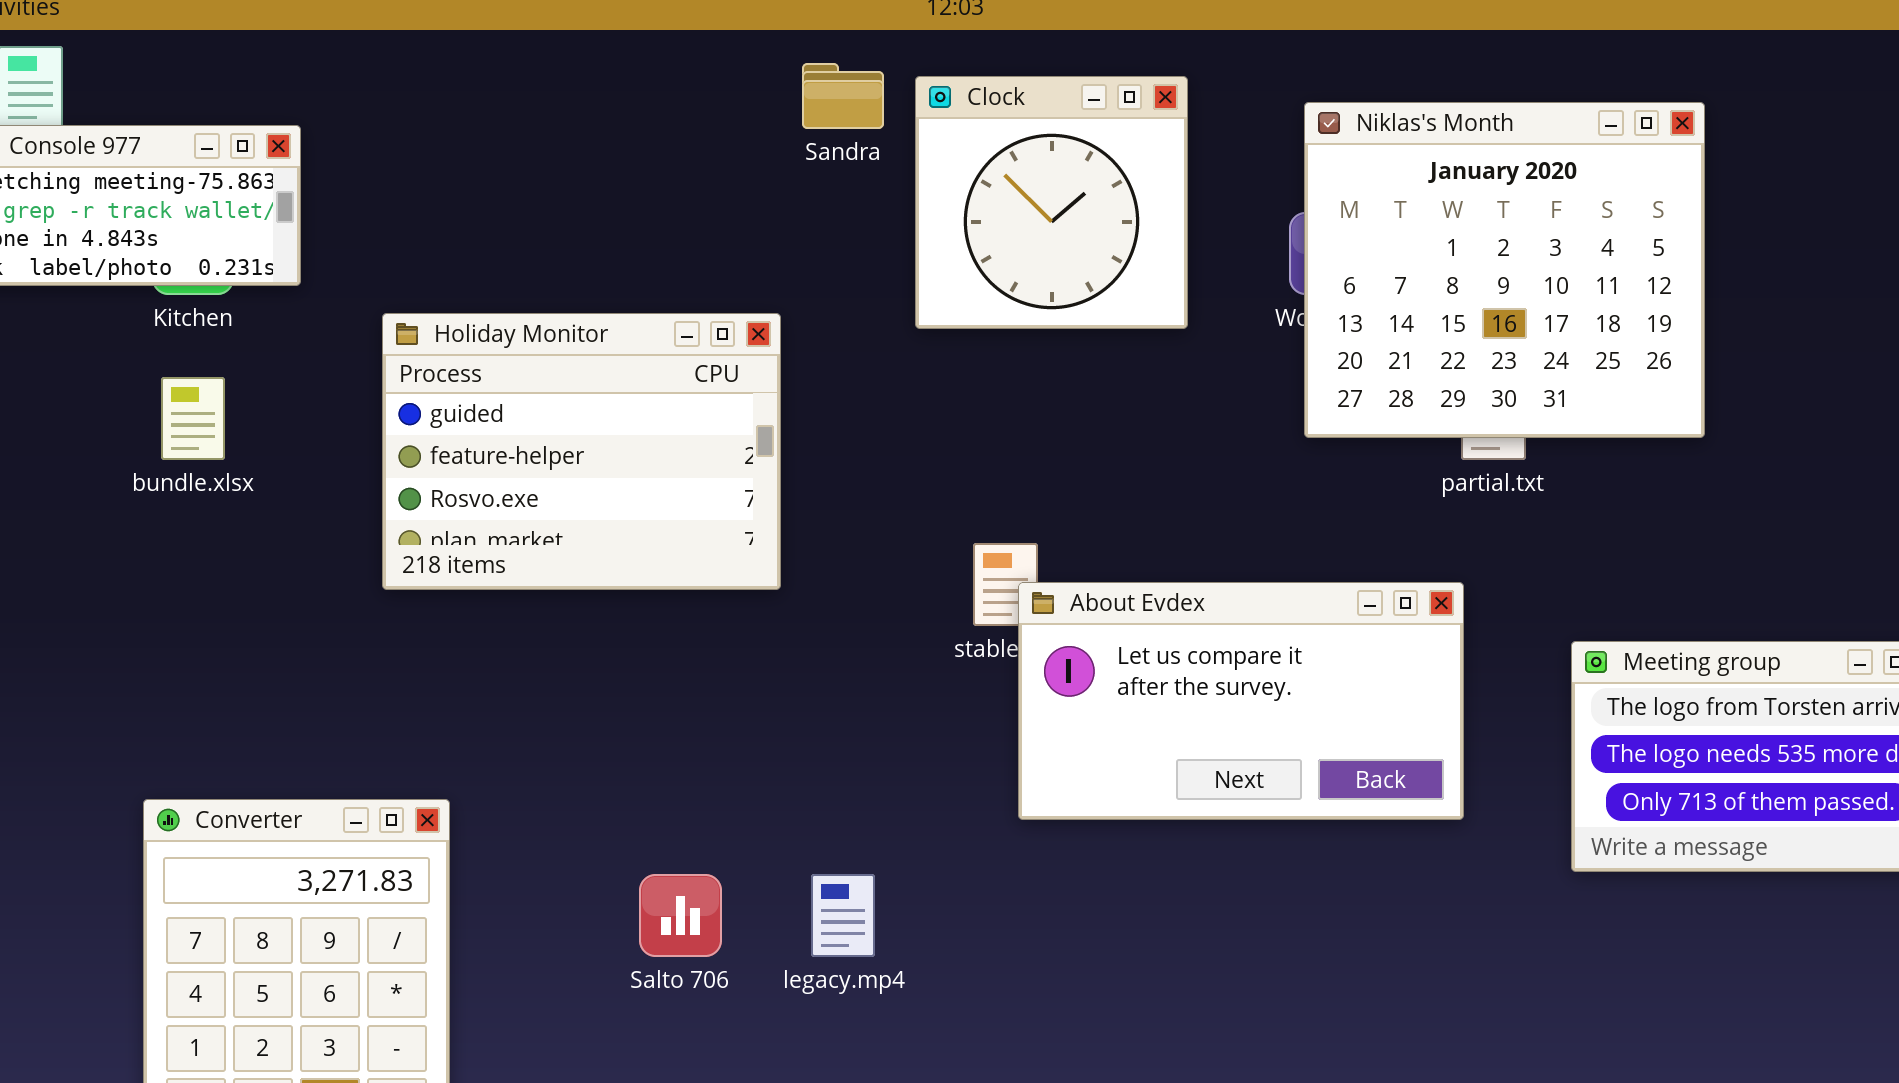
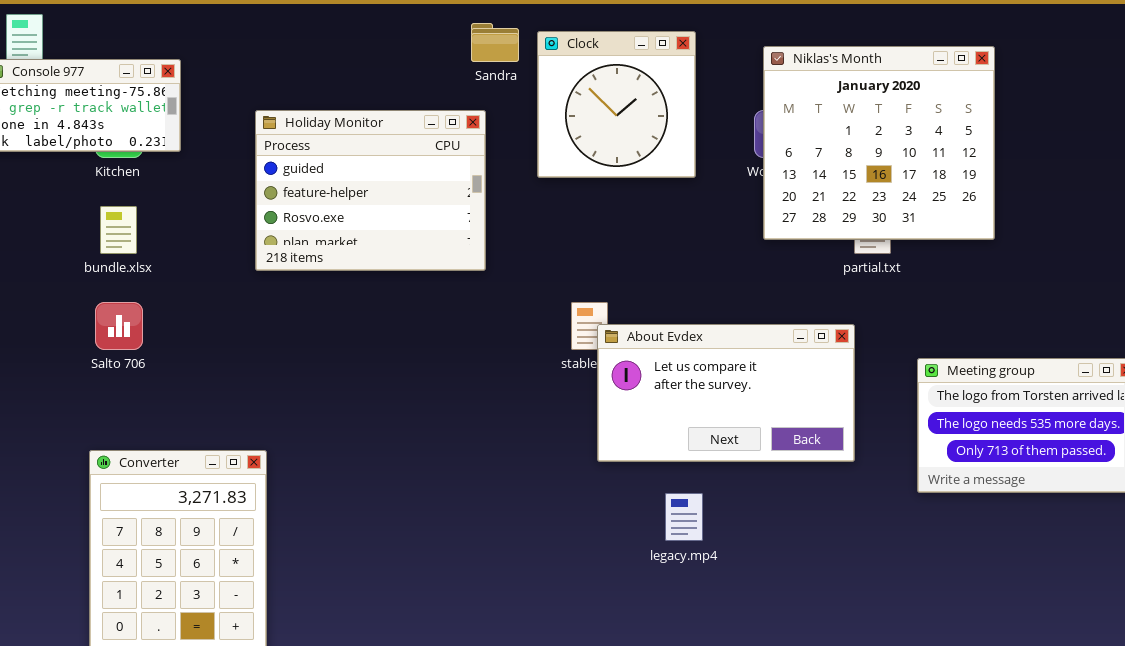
Holiday Monitor: [382,313,781,590] -> [255,110,486,271], moved
Salto 706: [639,874,722,957] -> [95,302,143,350], moved
legacy.mp4: [811,874,875,957] -> [665,493,703,541], moved

